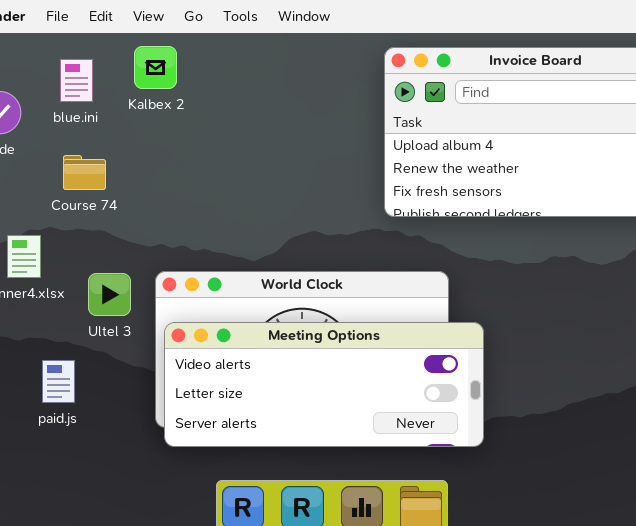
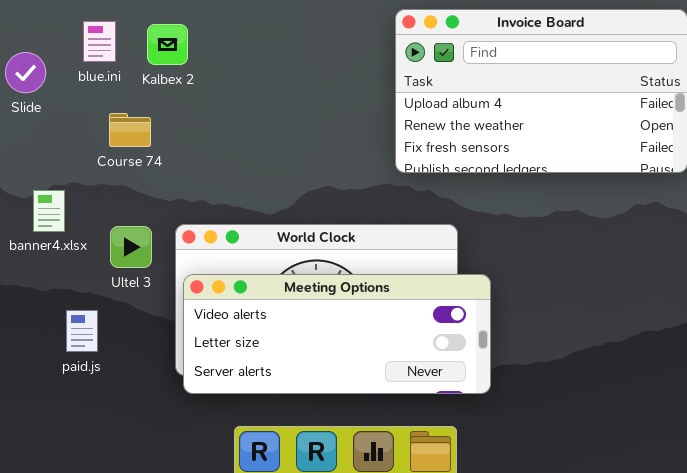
Kalbex 2: [134,46,177,89] -> [147,24,188,65], moved
Course 74: [63,155,106,190] -> [109,113,151,147], moved

